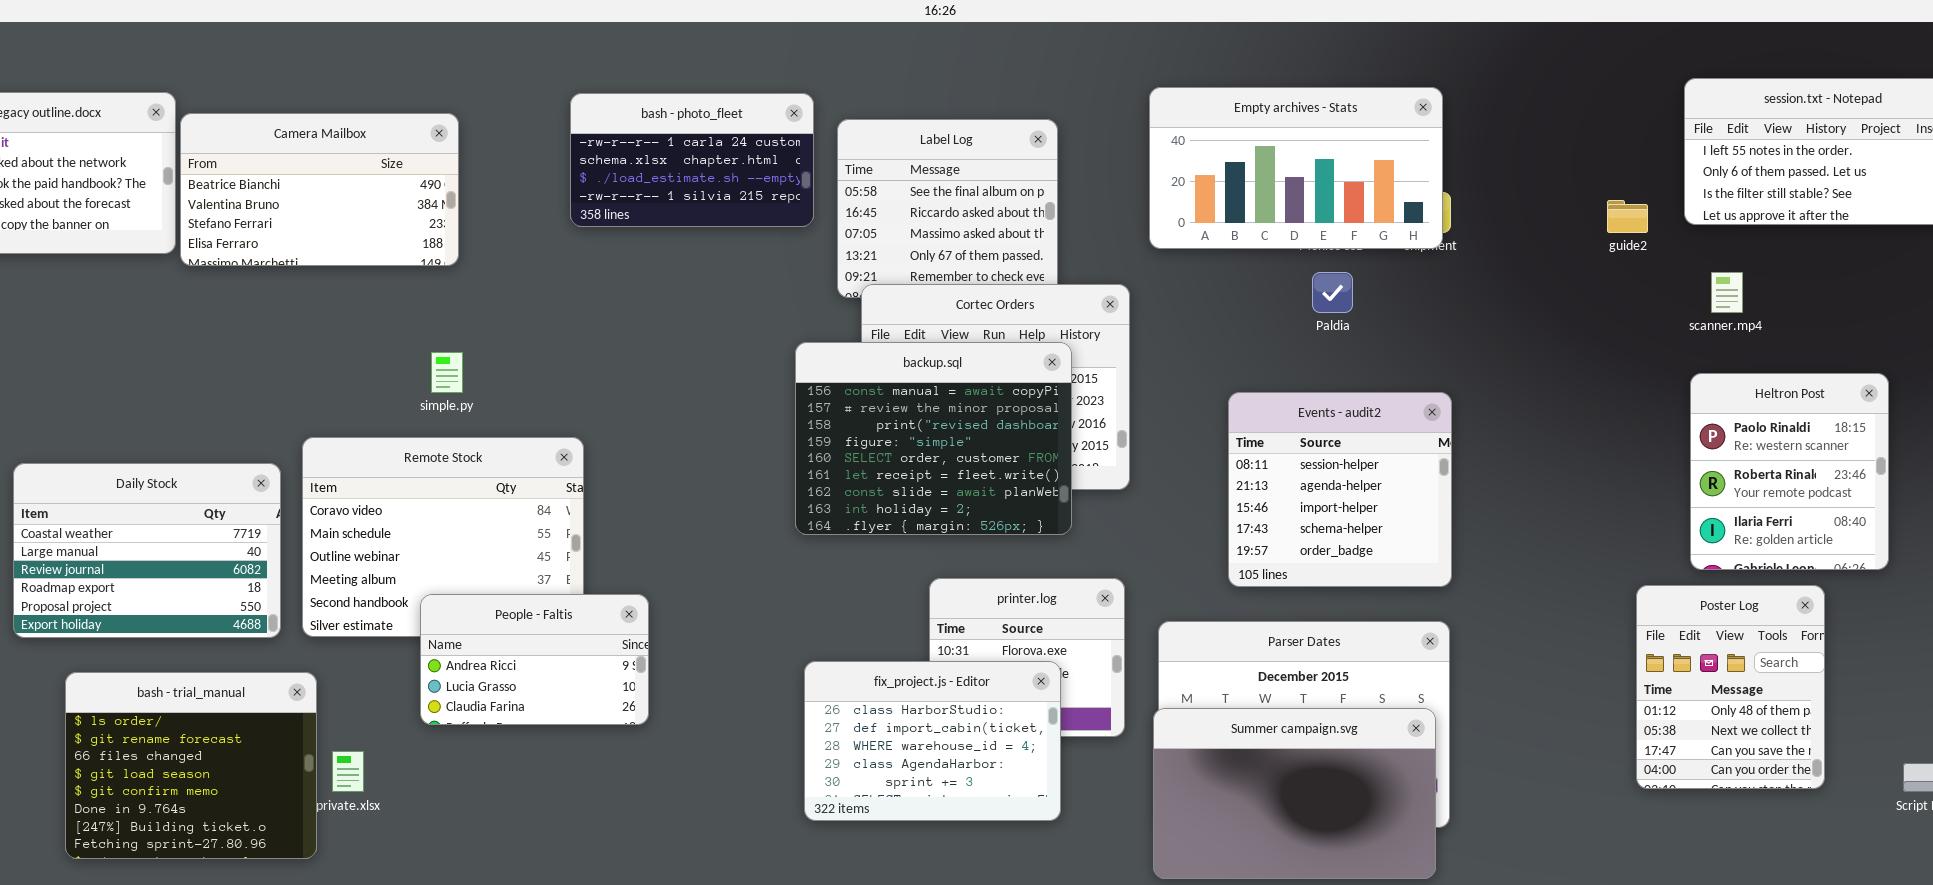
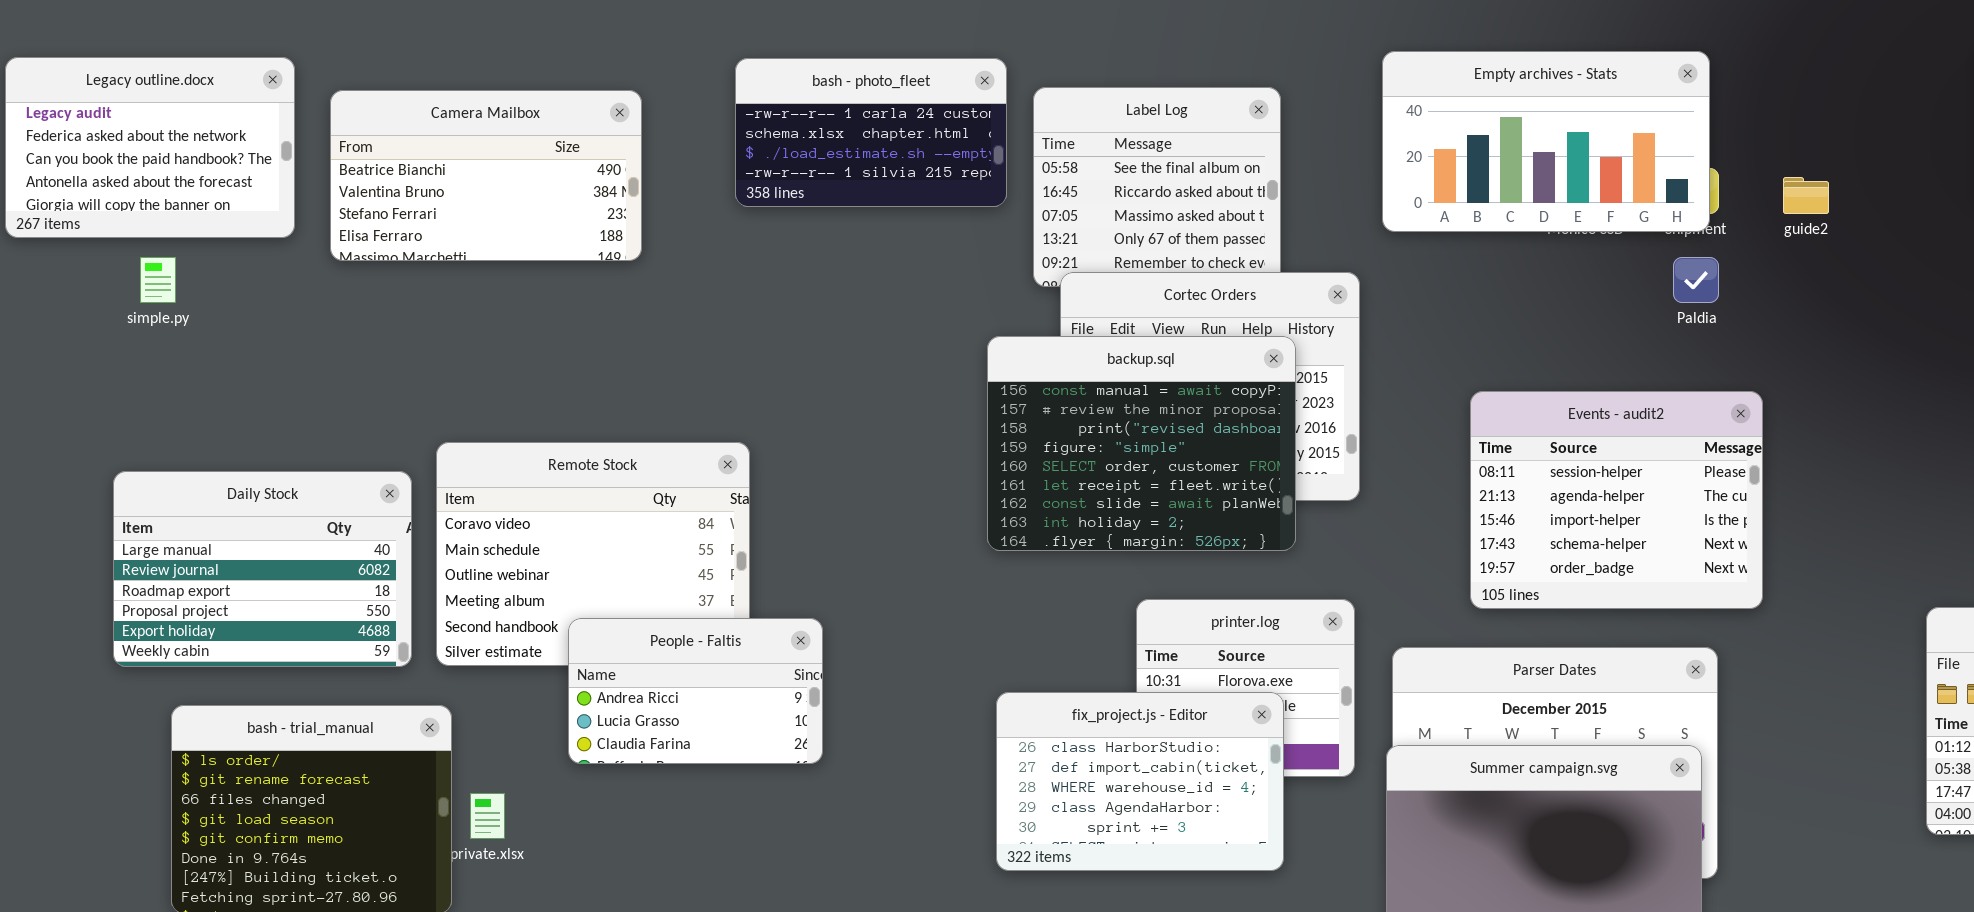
Camera Mailbox: [180,113,459,266] -> [330,90,642,261], moved
guide2: [1607,200,1648,233] -> [1783,177,1829,214], moved
Paldia: [1312,272,1353,313] -> [1673,257,1719,303], moved
simple.py: [431,352,463,393] -> [140,257,176,303], moved
Events - audit2: [1228,392,1452,587] -> [1470,391,1763,609], resized
Daily Stock: [13,463,281,638] -> [113,471,412,667], scrolled down 1 row

